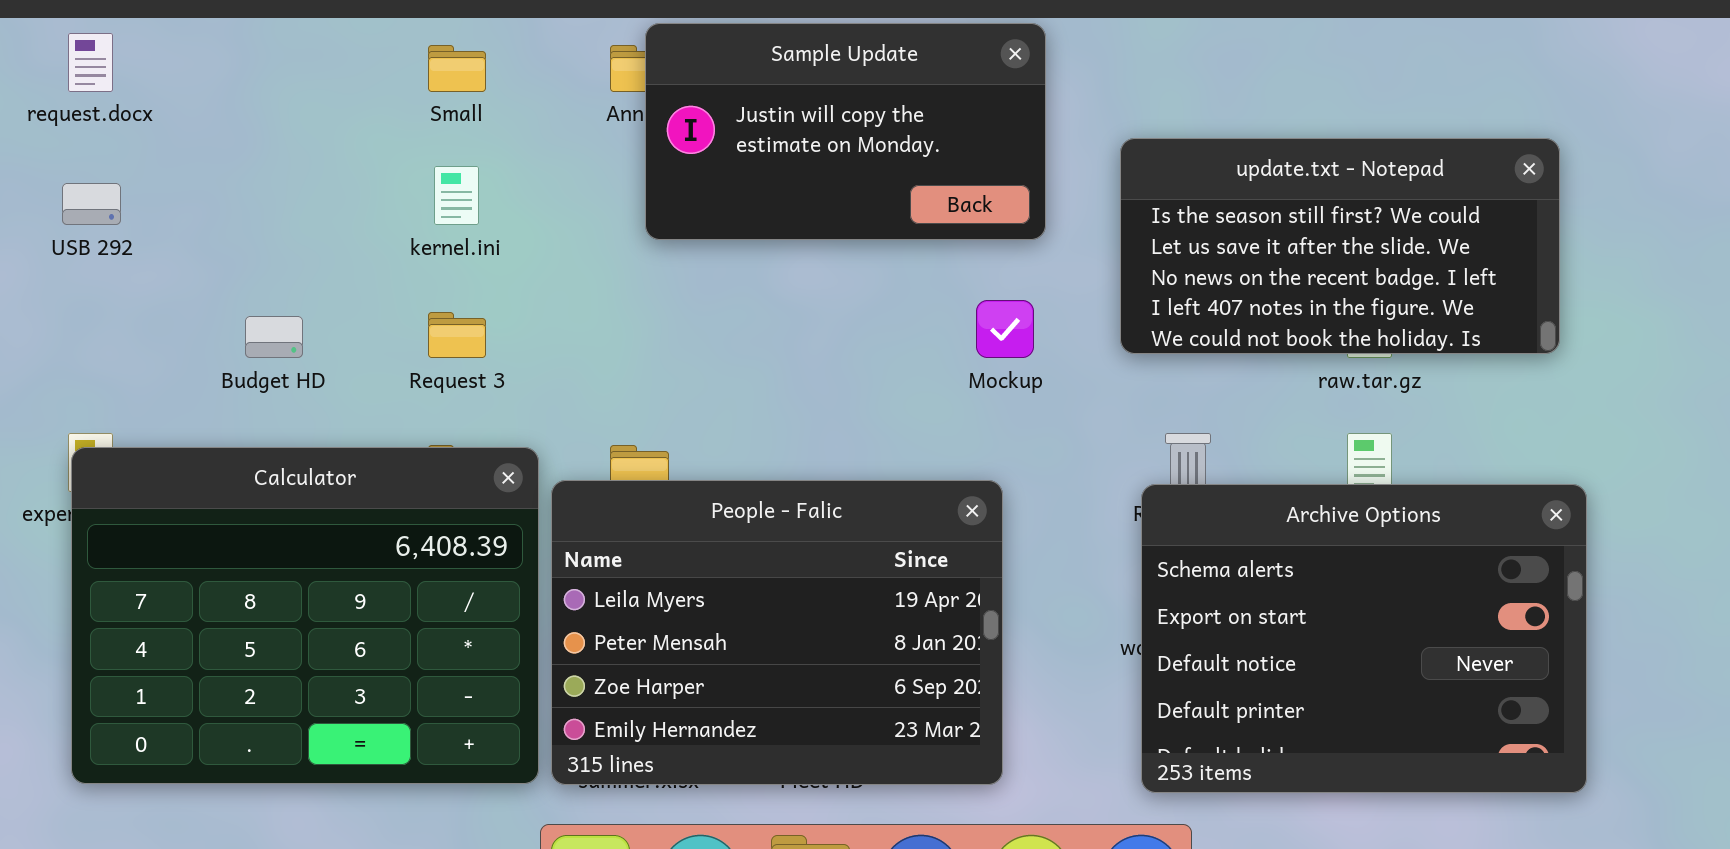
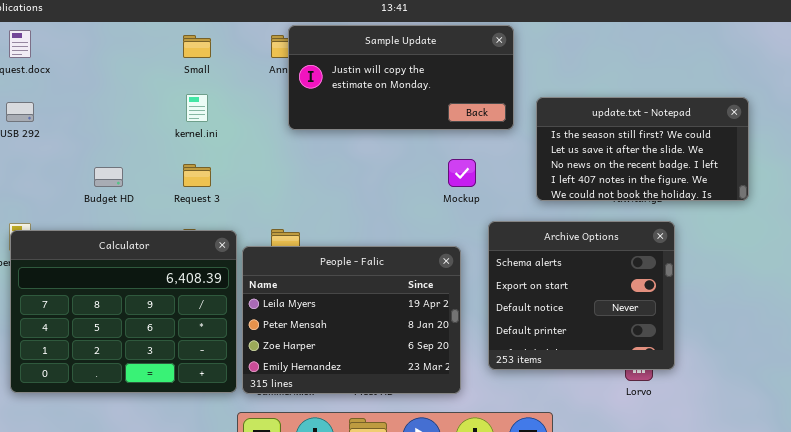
Sample Update: [645,23,1046,240] -> [288,25,514,130], resized
update.txt - Notepad: [1120,138,1560,354] -> [536,97,749,201], moved
Archive Options: [1141,484,1587,793] -> [488,221,675,370], moved, resized

